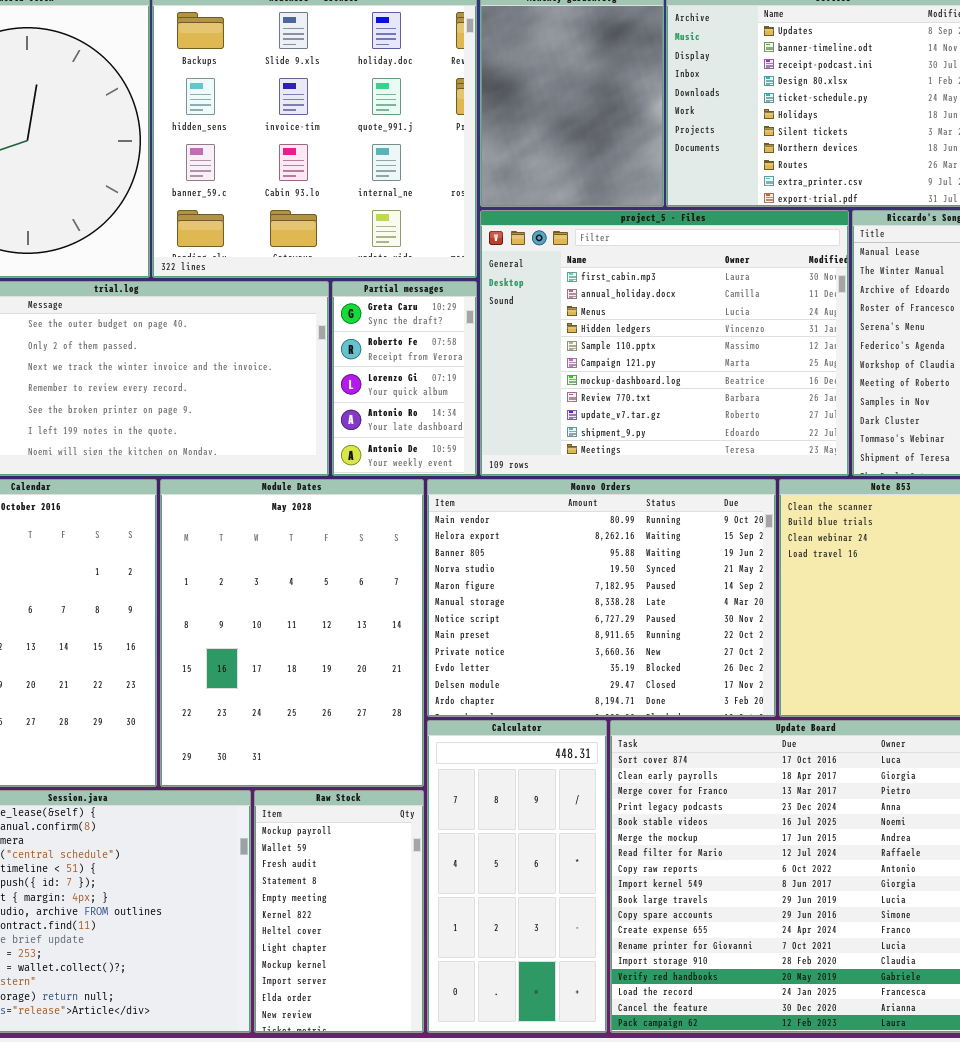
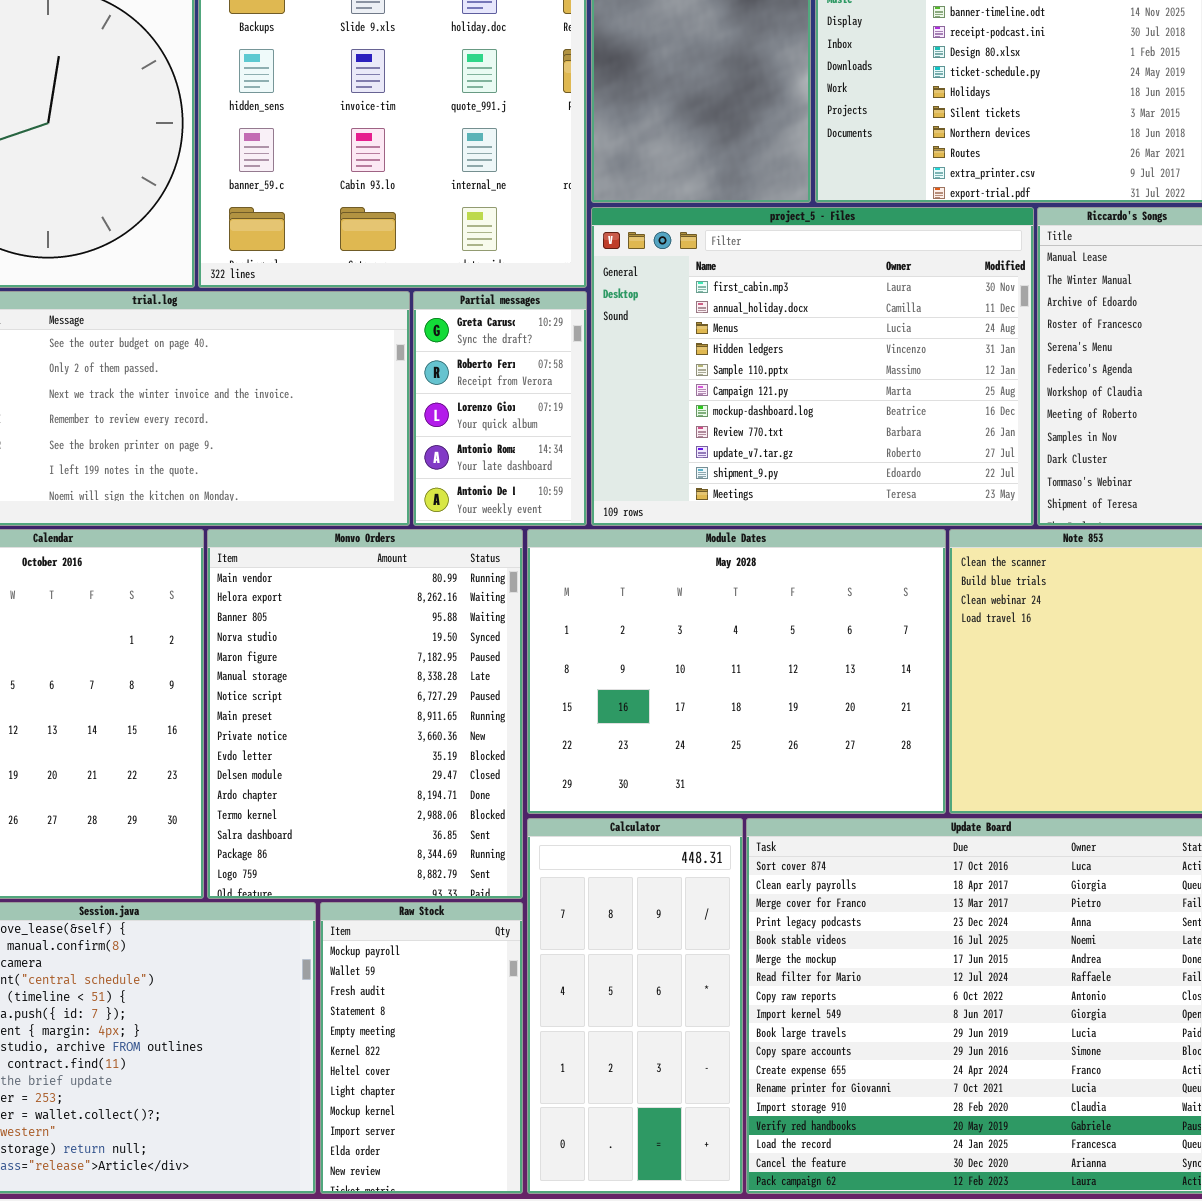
Module Dates: [160,479,424,787] -> [527,529,946,814], moved, resized
Monvo Orders: [427,479,776,717] -> [207,529,523,899], moved, resized

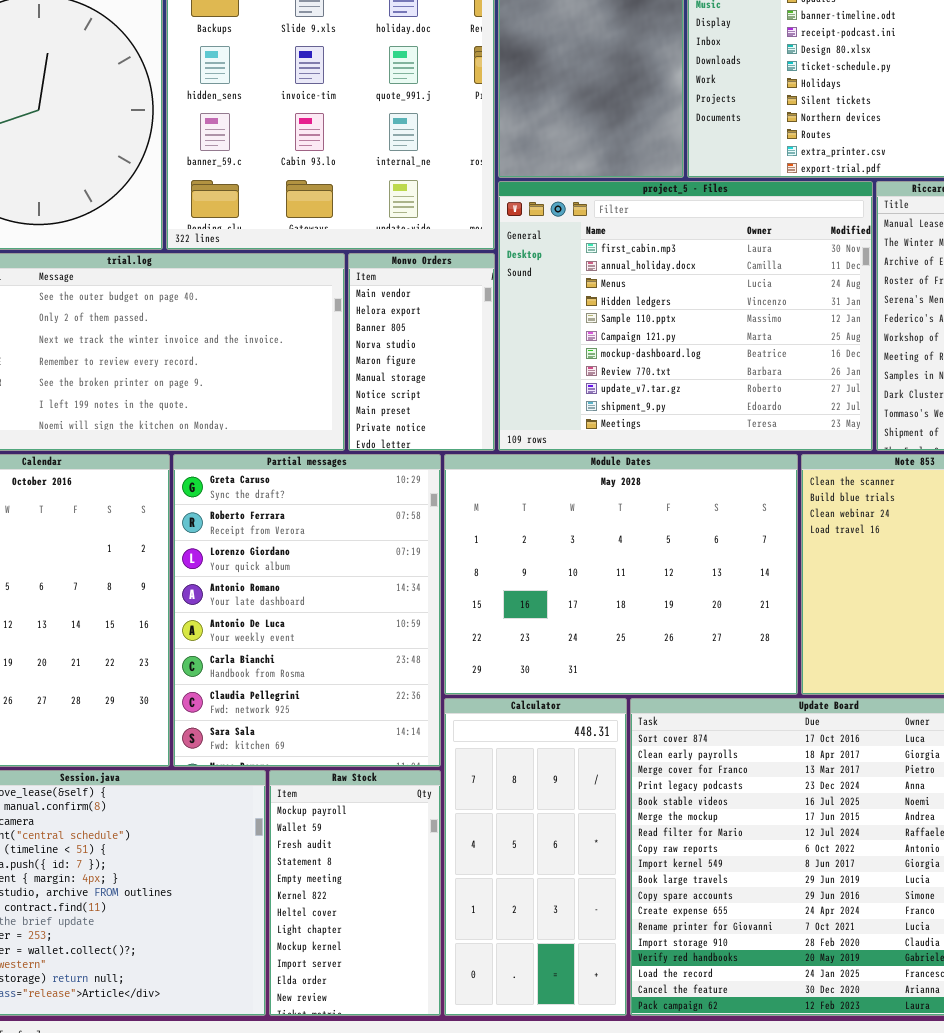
Partial messages: [413,291,587,526] -> [173,454,441,767], moved, resized
Monvo Orders: [207,529,523,899] -> [348,253,495,451], moved, resized

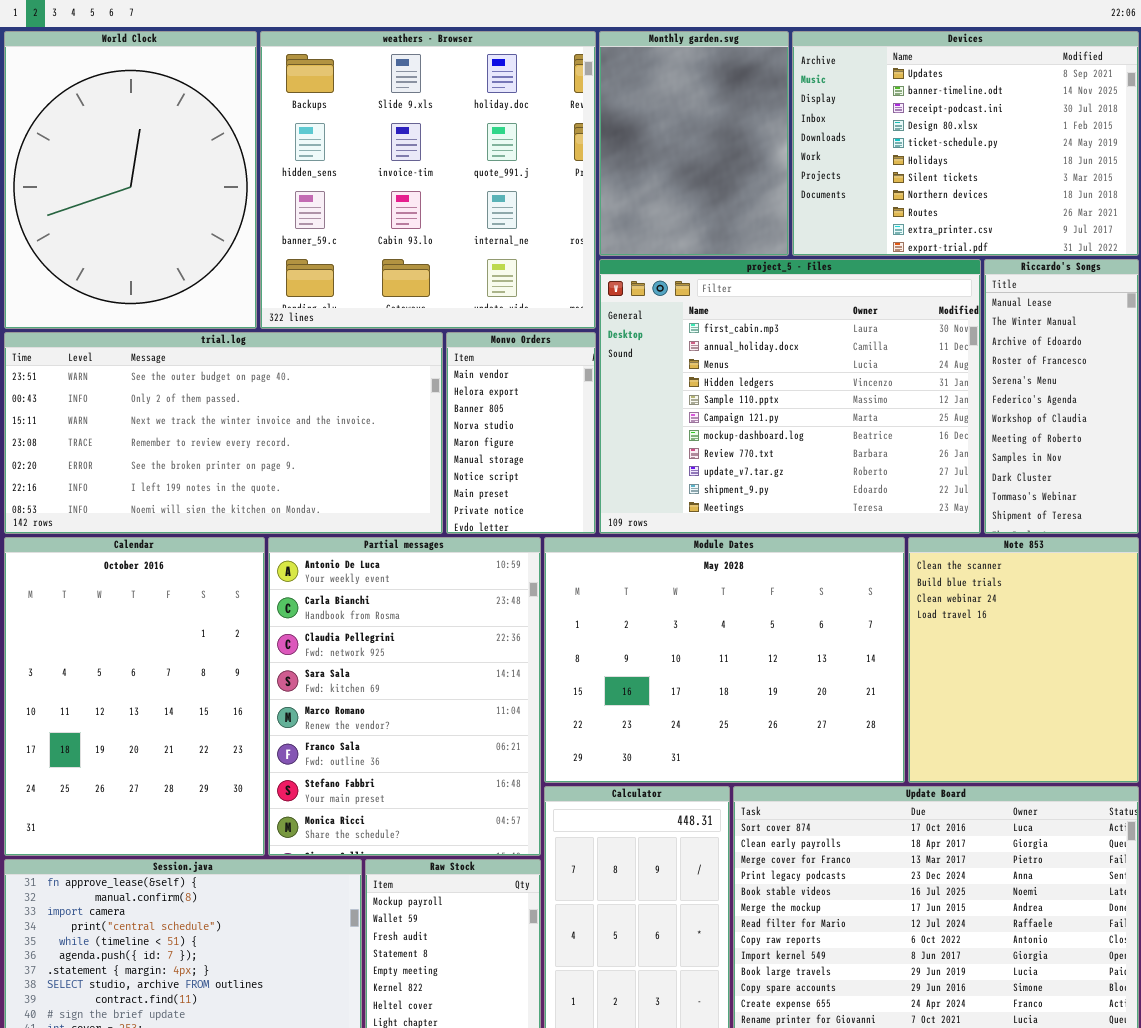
Partial messages: [173,454,441,767] -> [268,537,541,856], scrolled down 4 rows

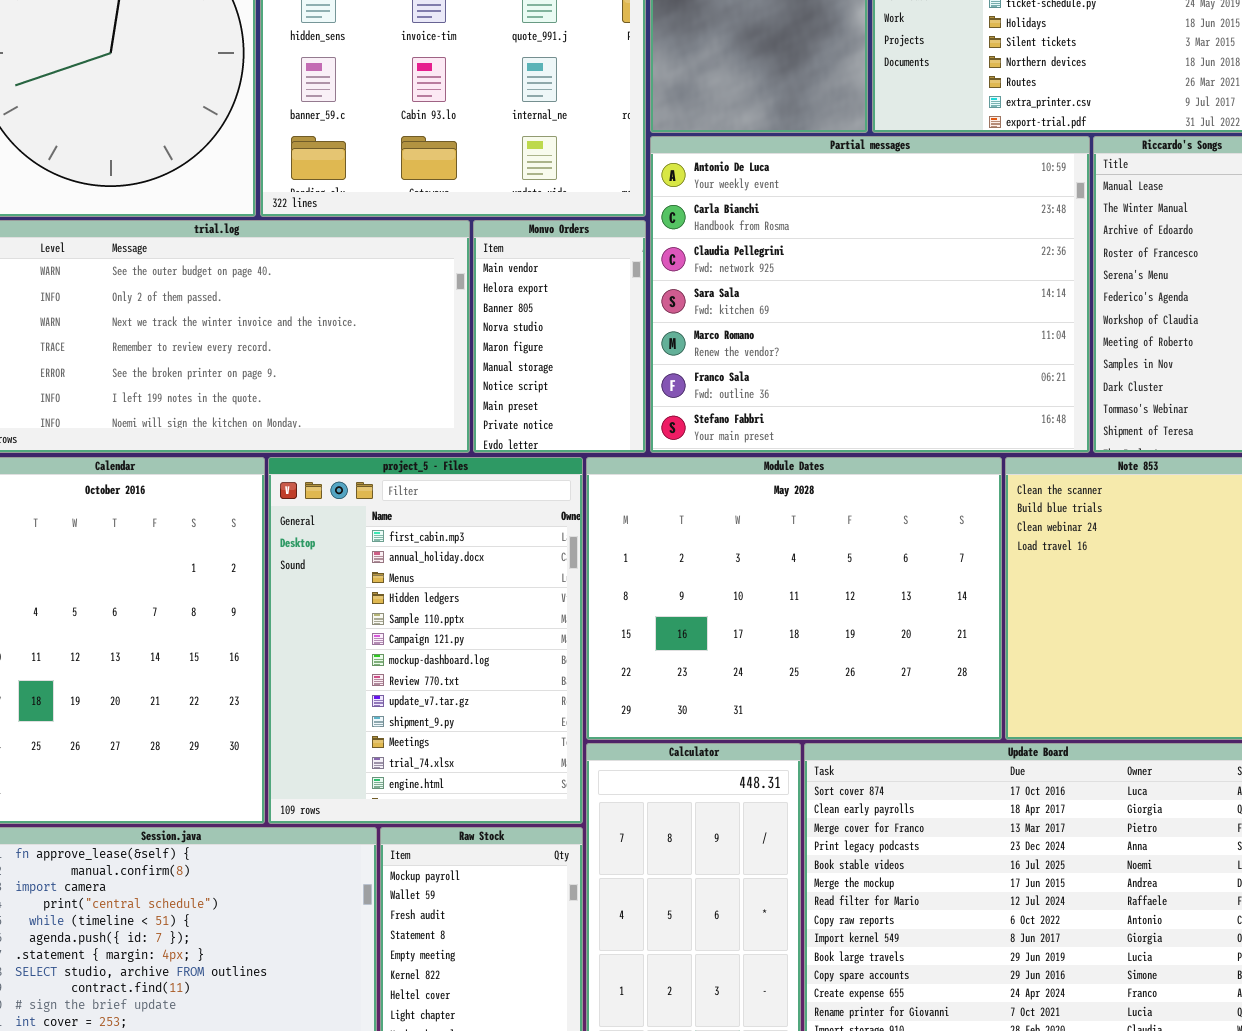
project_5 - Files: [599,259,981,534] -> [268,457,583,824], moved, resized
Partial messages: [268,537,541,856] -> [650,136,1090,453], moved, resized

